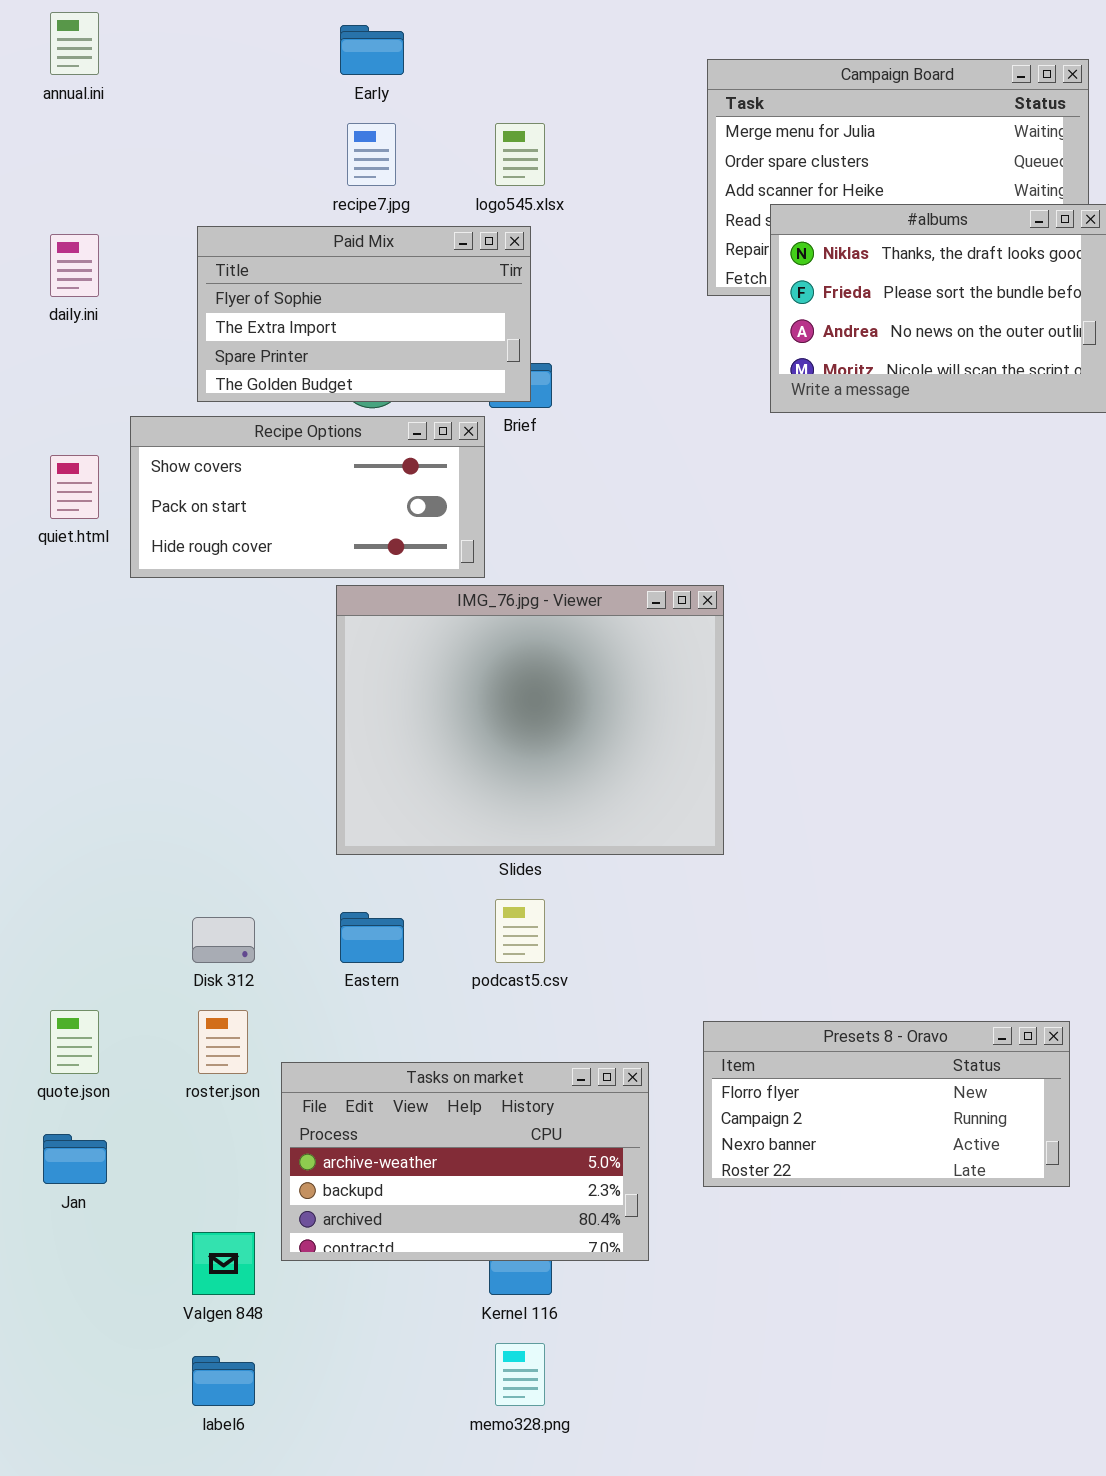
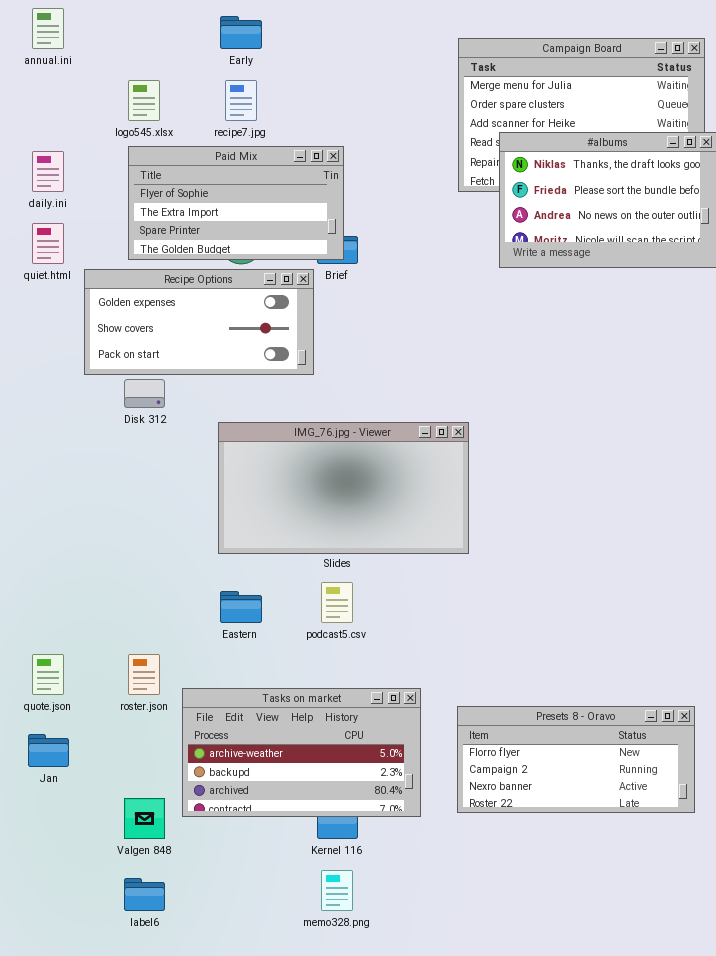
logo545.xlsx: [495,123,545,186] -> [128,80,160,121], moved
Recipe Options: [130,416,485,578] -> [84,269,314,375], scrolled up 1 row
quiet.html: [50,455,99,519] -> [32,223,64,264], moved
IMG_76.jpg - Viewer: [336,585,724,855] -> [218,422,469,554], resized
Disk 312: [192,917,255,963] -> [124,379,165,408], moved
Presets 8 - Oravo: [703,1021,1070,1187] -> [457,706,695,813], moved

